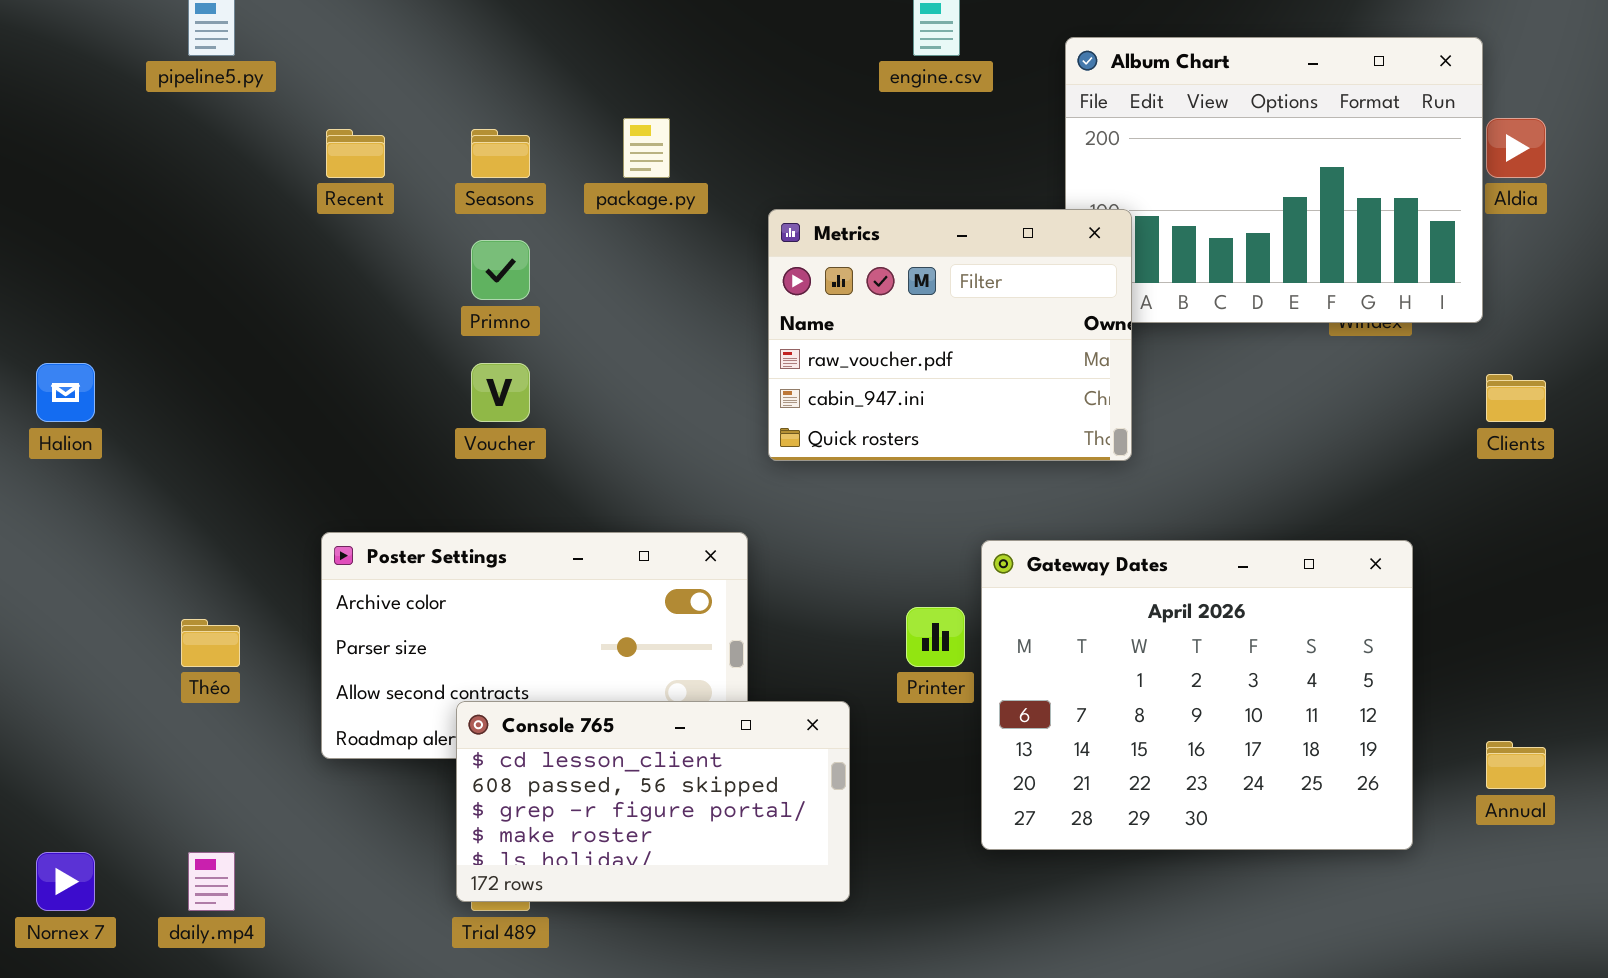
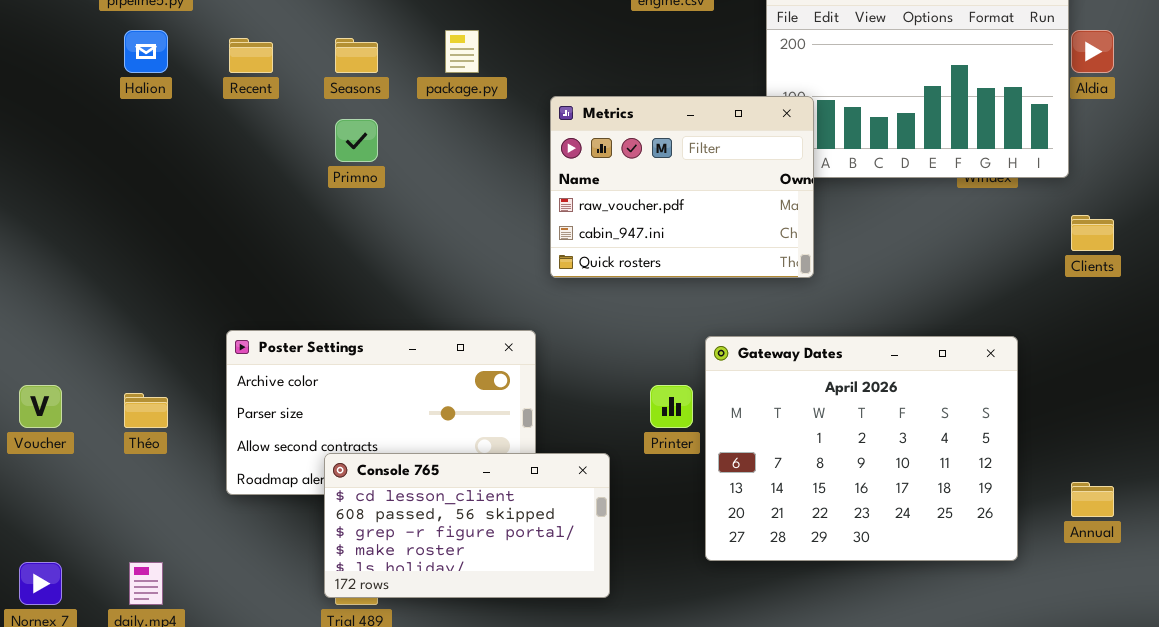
Halion: [36,363,95,422] -> [124,30,168,73], moved
Voucher: [471,363,530,422] -> [19,385,62,428], moved

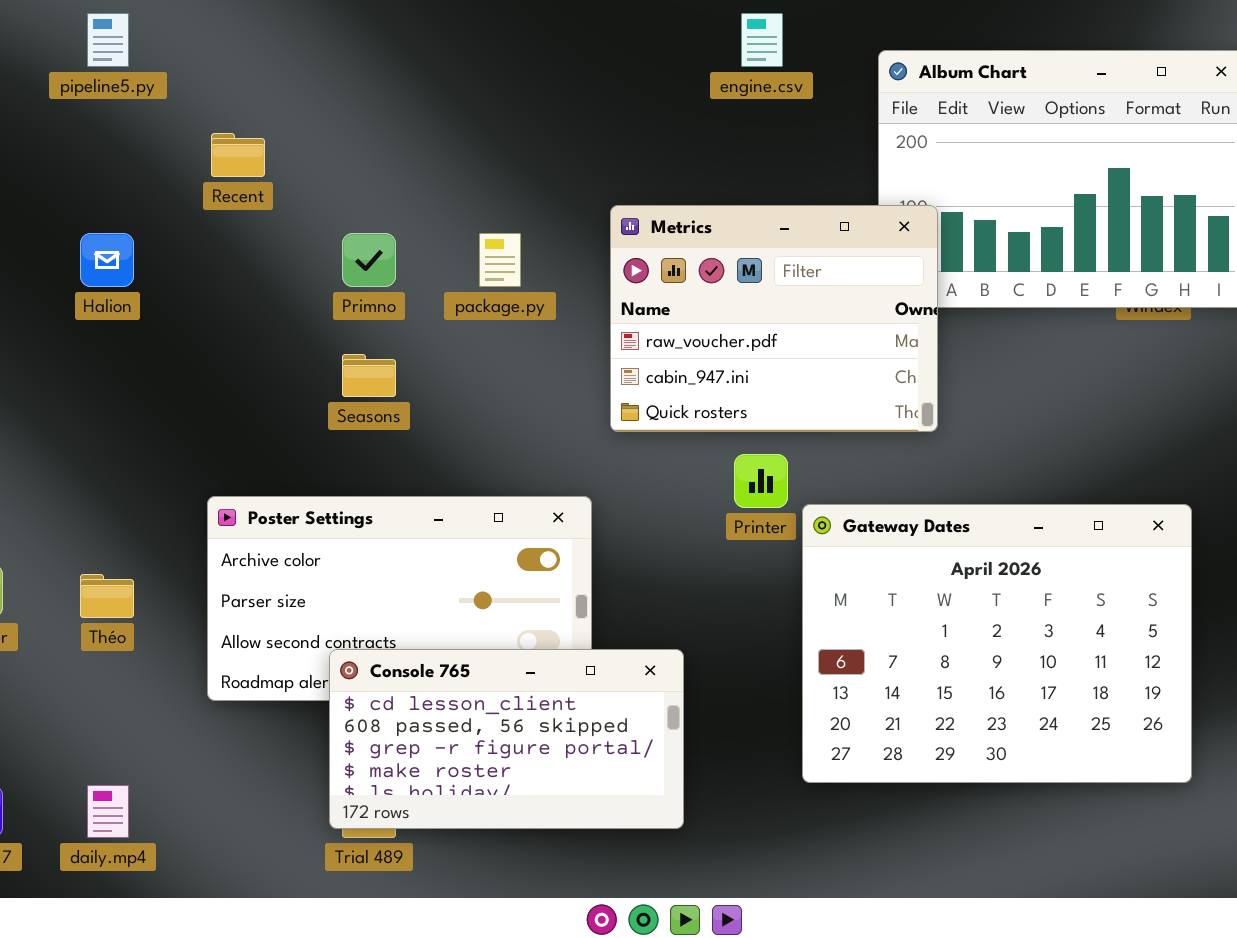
Halion: [124,30,168,73] -> [80,233,134,287], moved
package.py: [445,30,479,73] -> [479,233,521,287], moved
Seasons: [335,38,378,73] -> [342,354,396,397], moved
Printer: [650,385,693,428] -> [734,454,788,508], moved

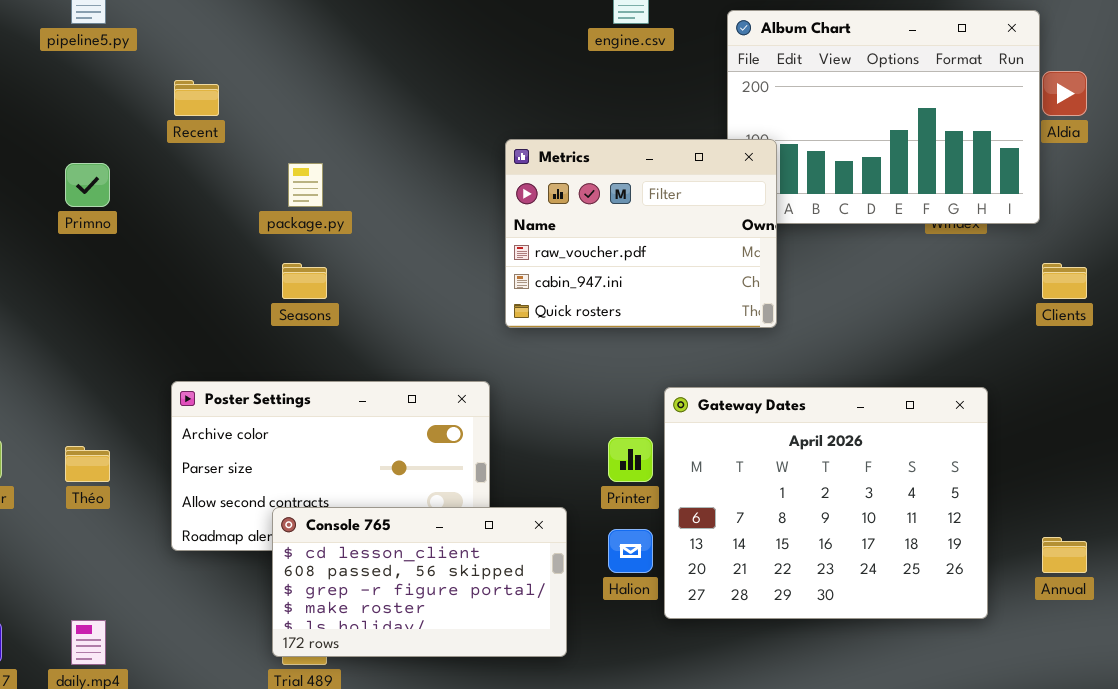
Halion: [80,233,134,287] -> [608,529,653,573], moved
Primno: [342,233,396,287] -> [65,163,110,207], moved
package.py: [479,233,521,287] -> [288,163,323,207], moved
Printer: [734,454,788,508] -> [608,437,653,482], moved

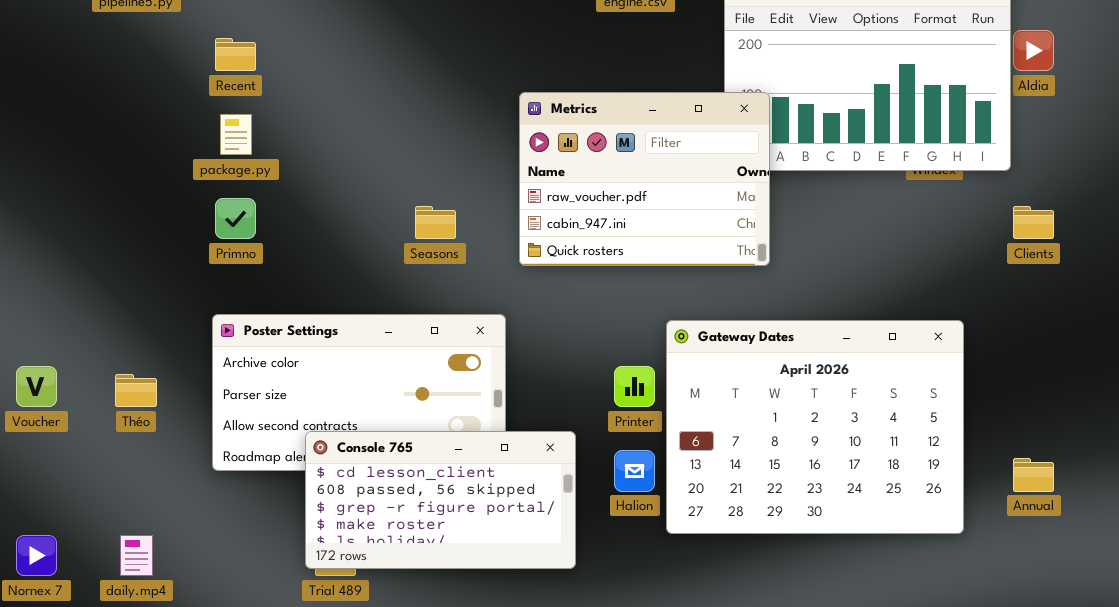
Primno: [65,163,110,207] -> [215,198,256,239], moved
package.py: [288,163,323,207] -> [220,114,252,155], moved
Seasons: [282,263,327,299] -> [415,206,456,239], moved

